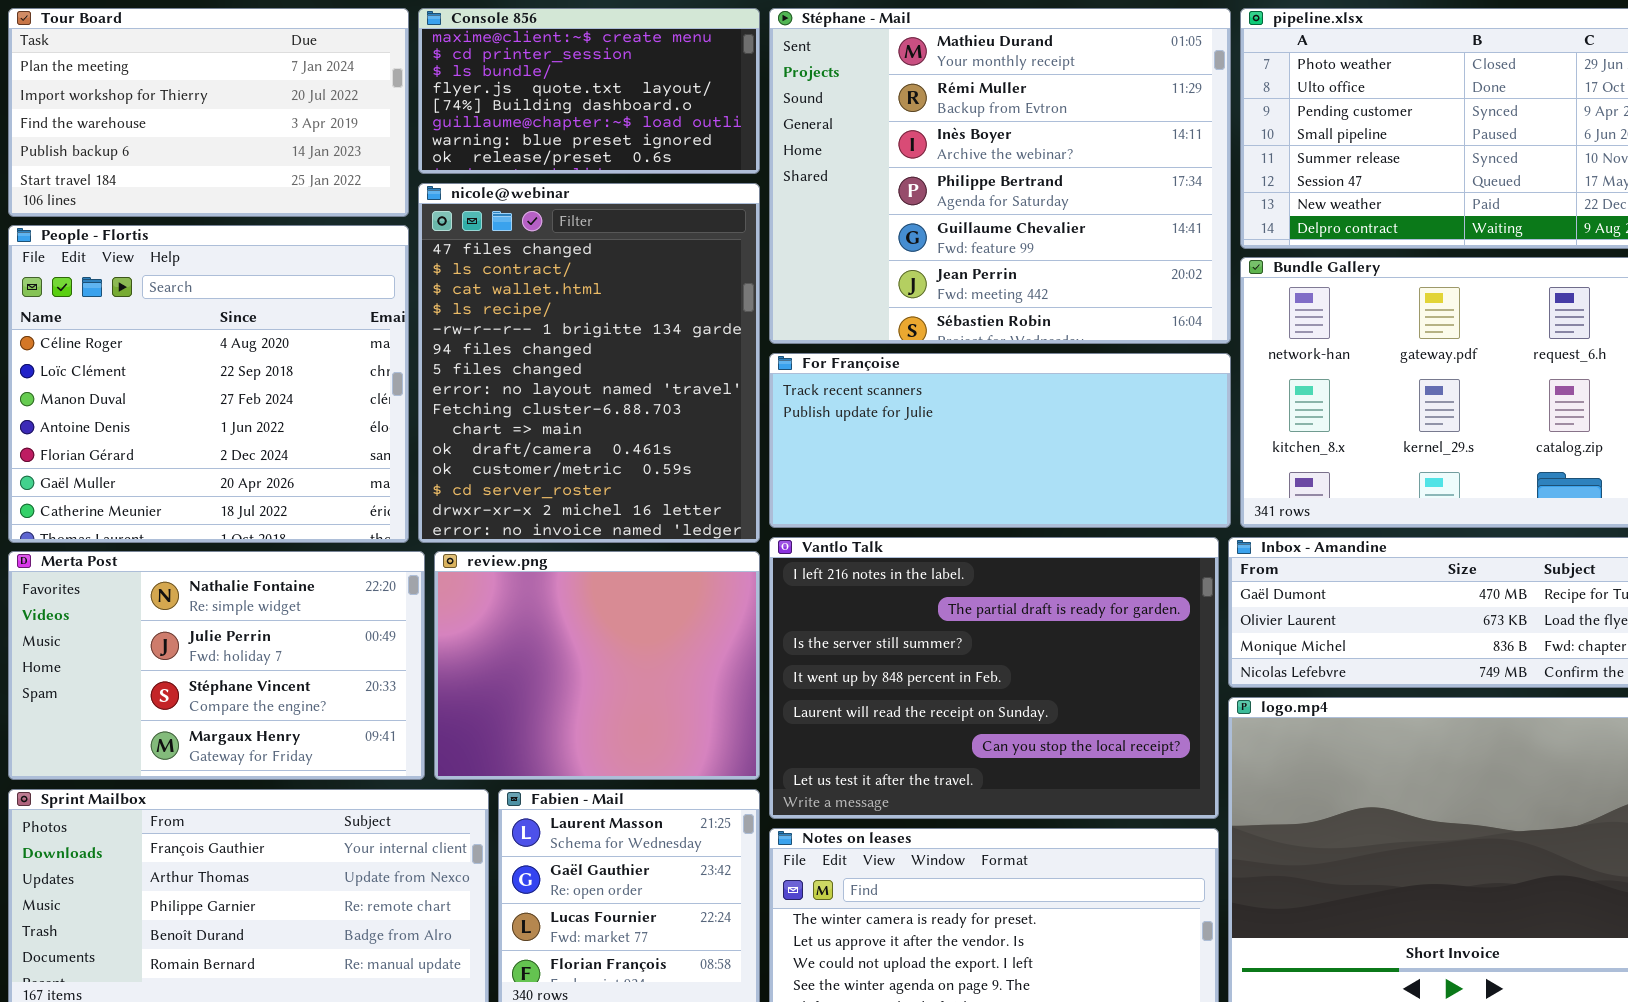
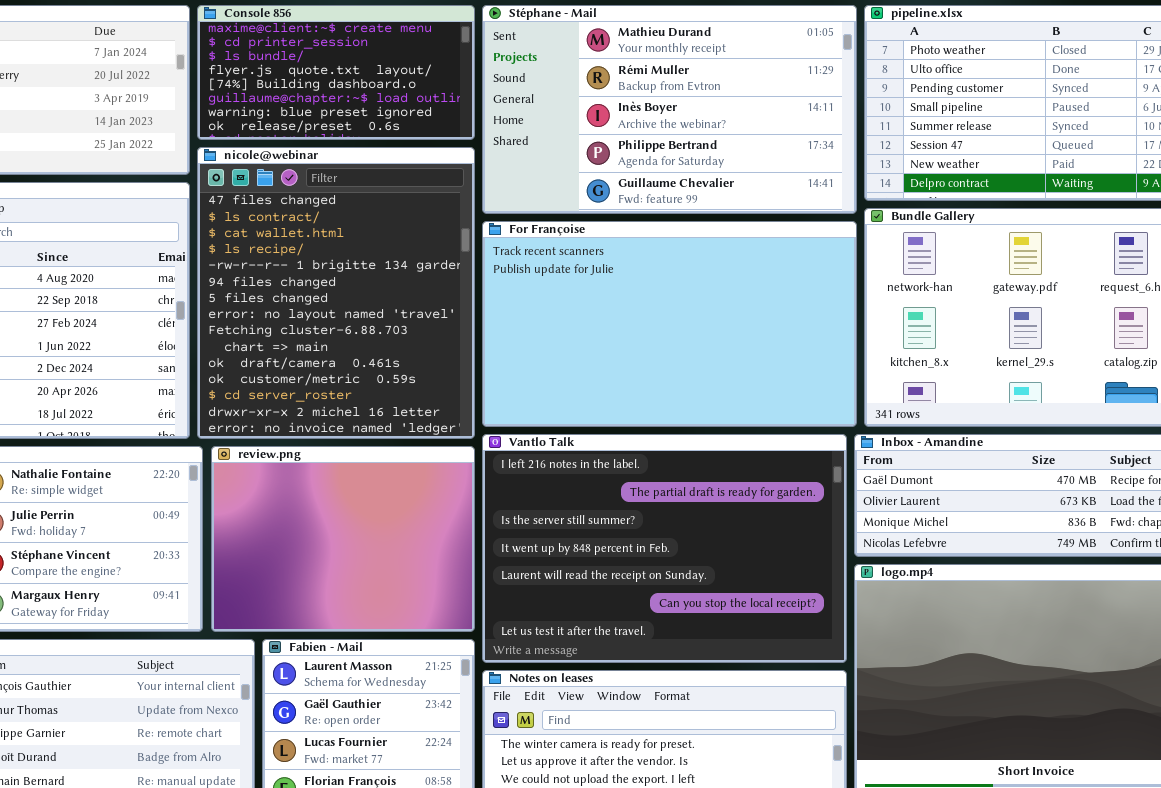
Stéphane - Mail: [769,8,1231,344] -> [482,5,857,214], resized
For Françoise: [769,353,1231,528] -> [482,221,857,427], resized

